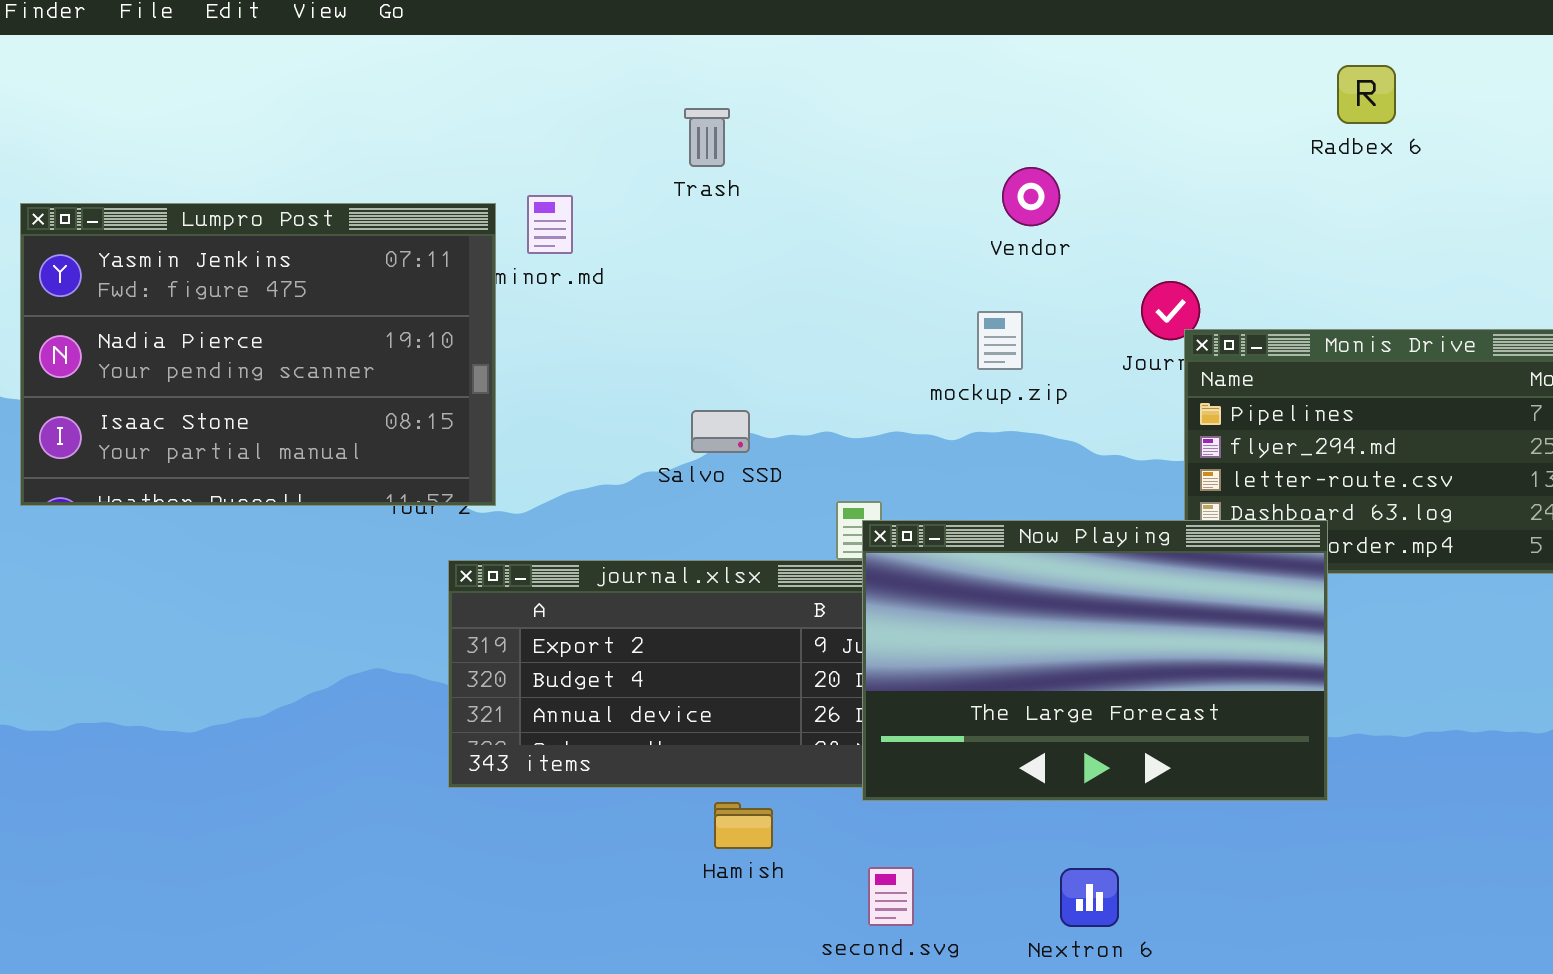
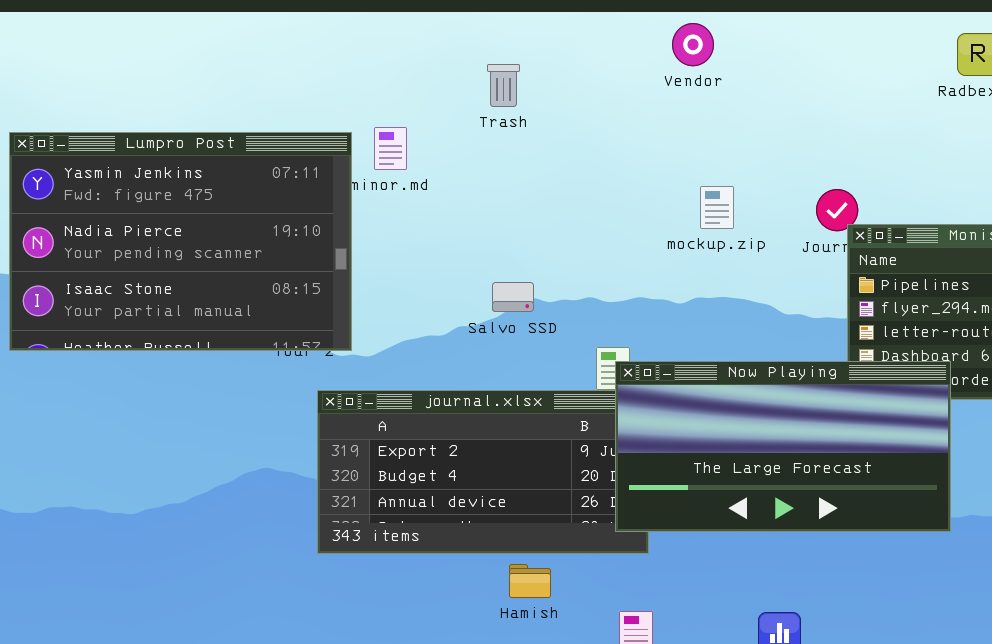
Vendor: [1002,167,1060,226] -> [672,23,714,66], moved
mockup.zip: [977,311,1023,370] -> [700,186,734,229], moved
Now Playing: [862,520,1328,801] -> [615,361,951,532], resized

